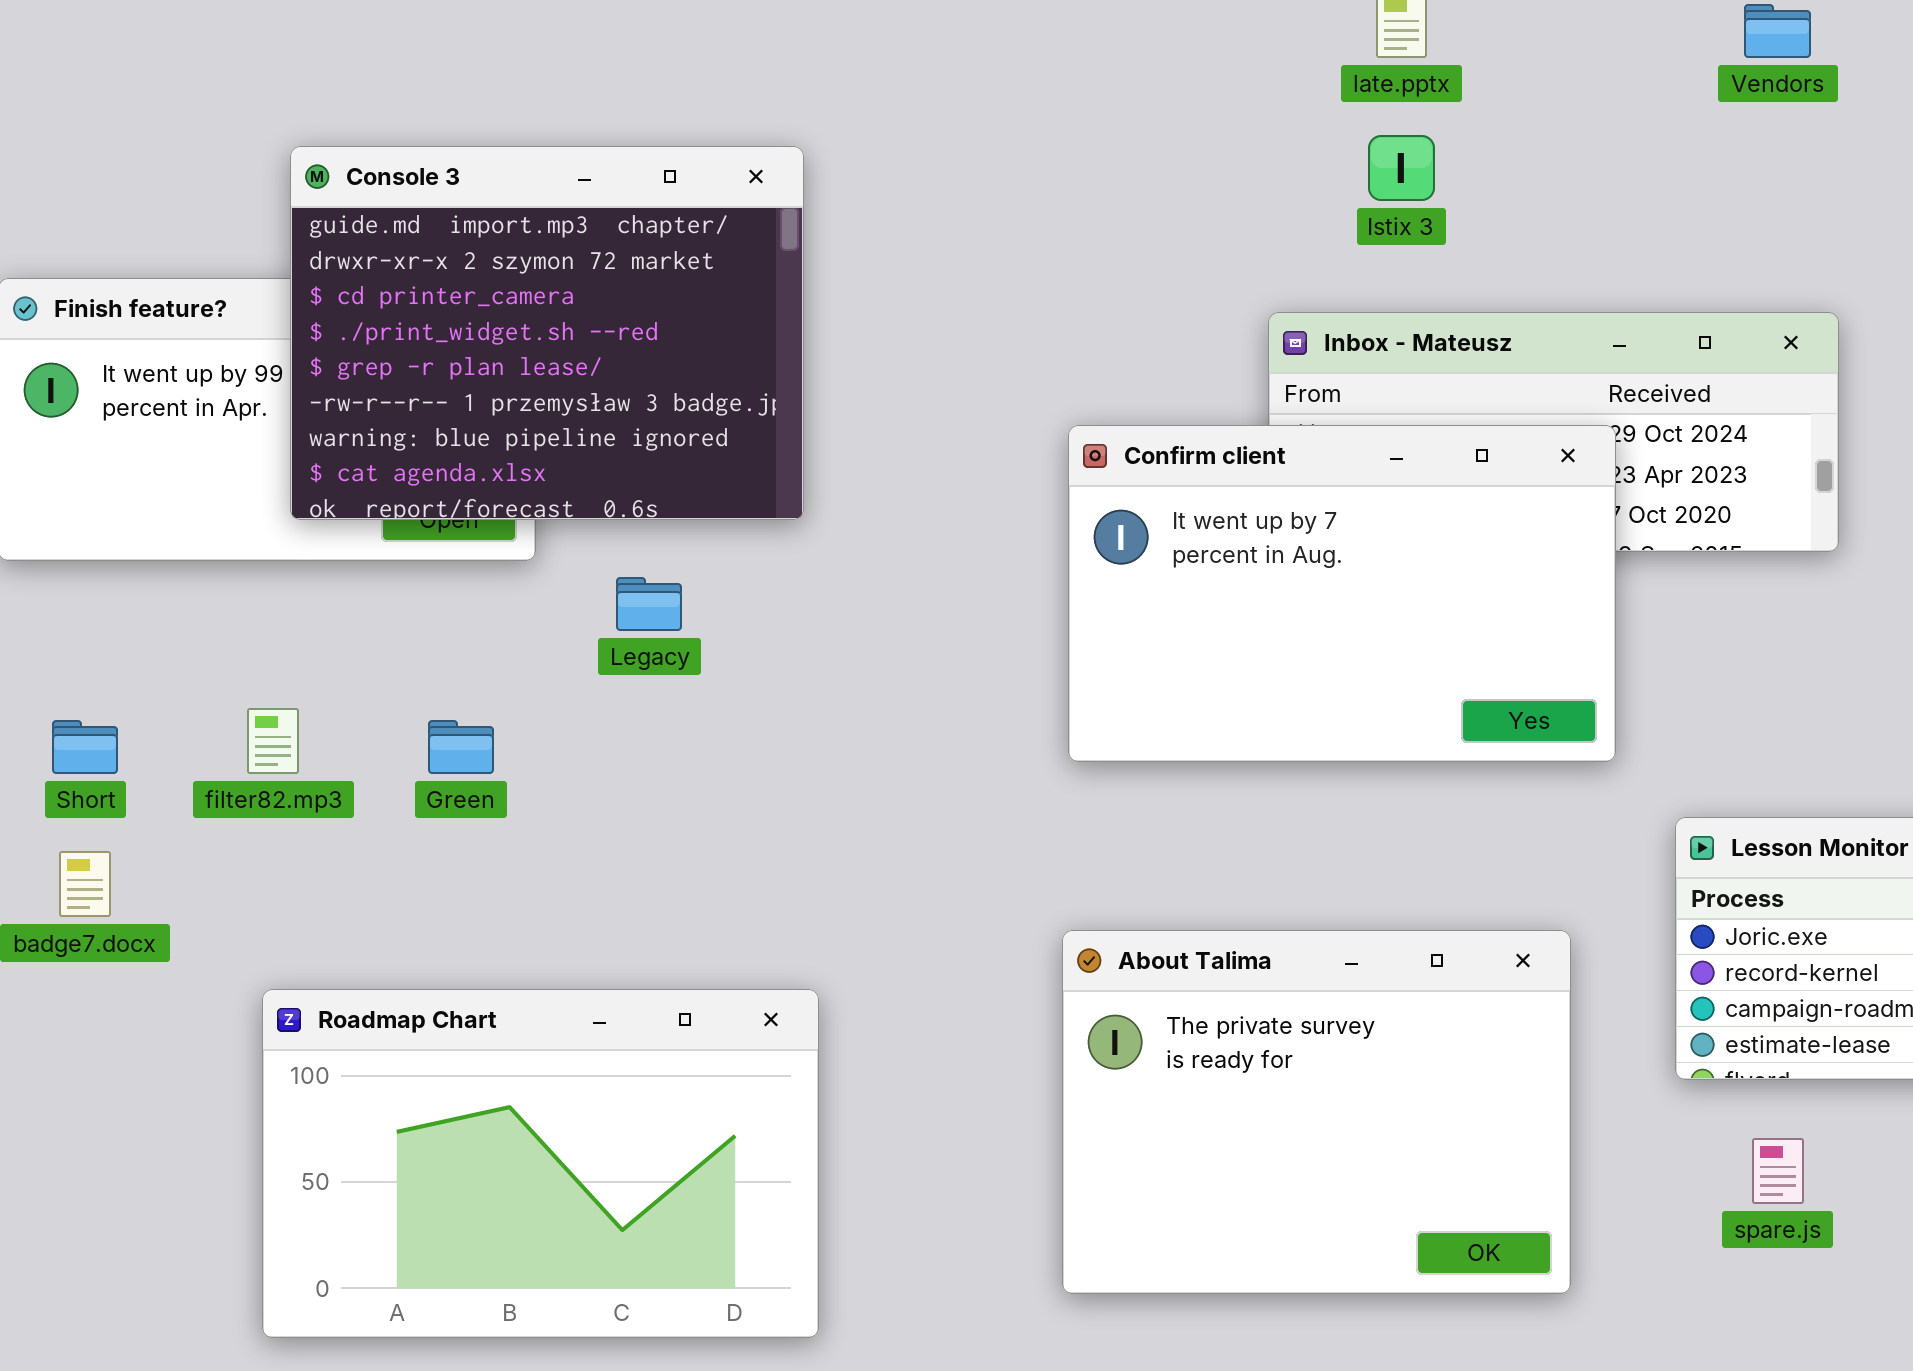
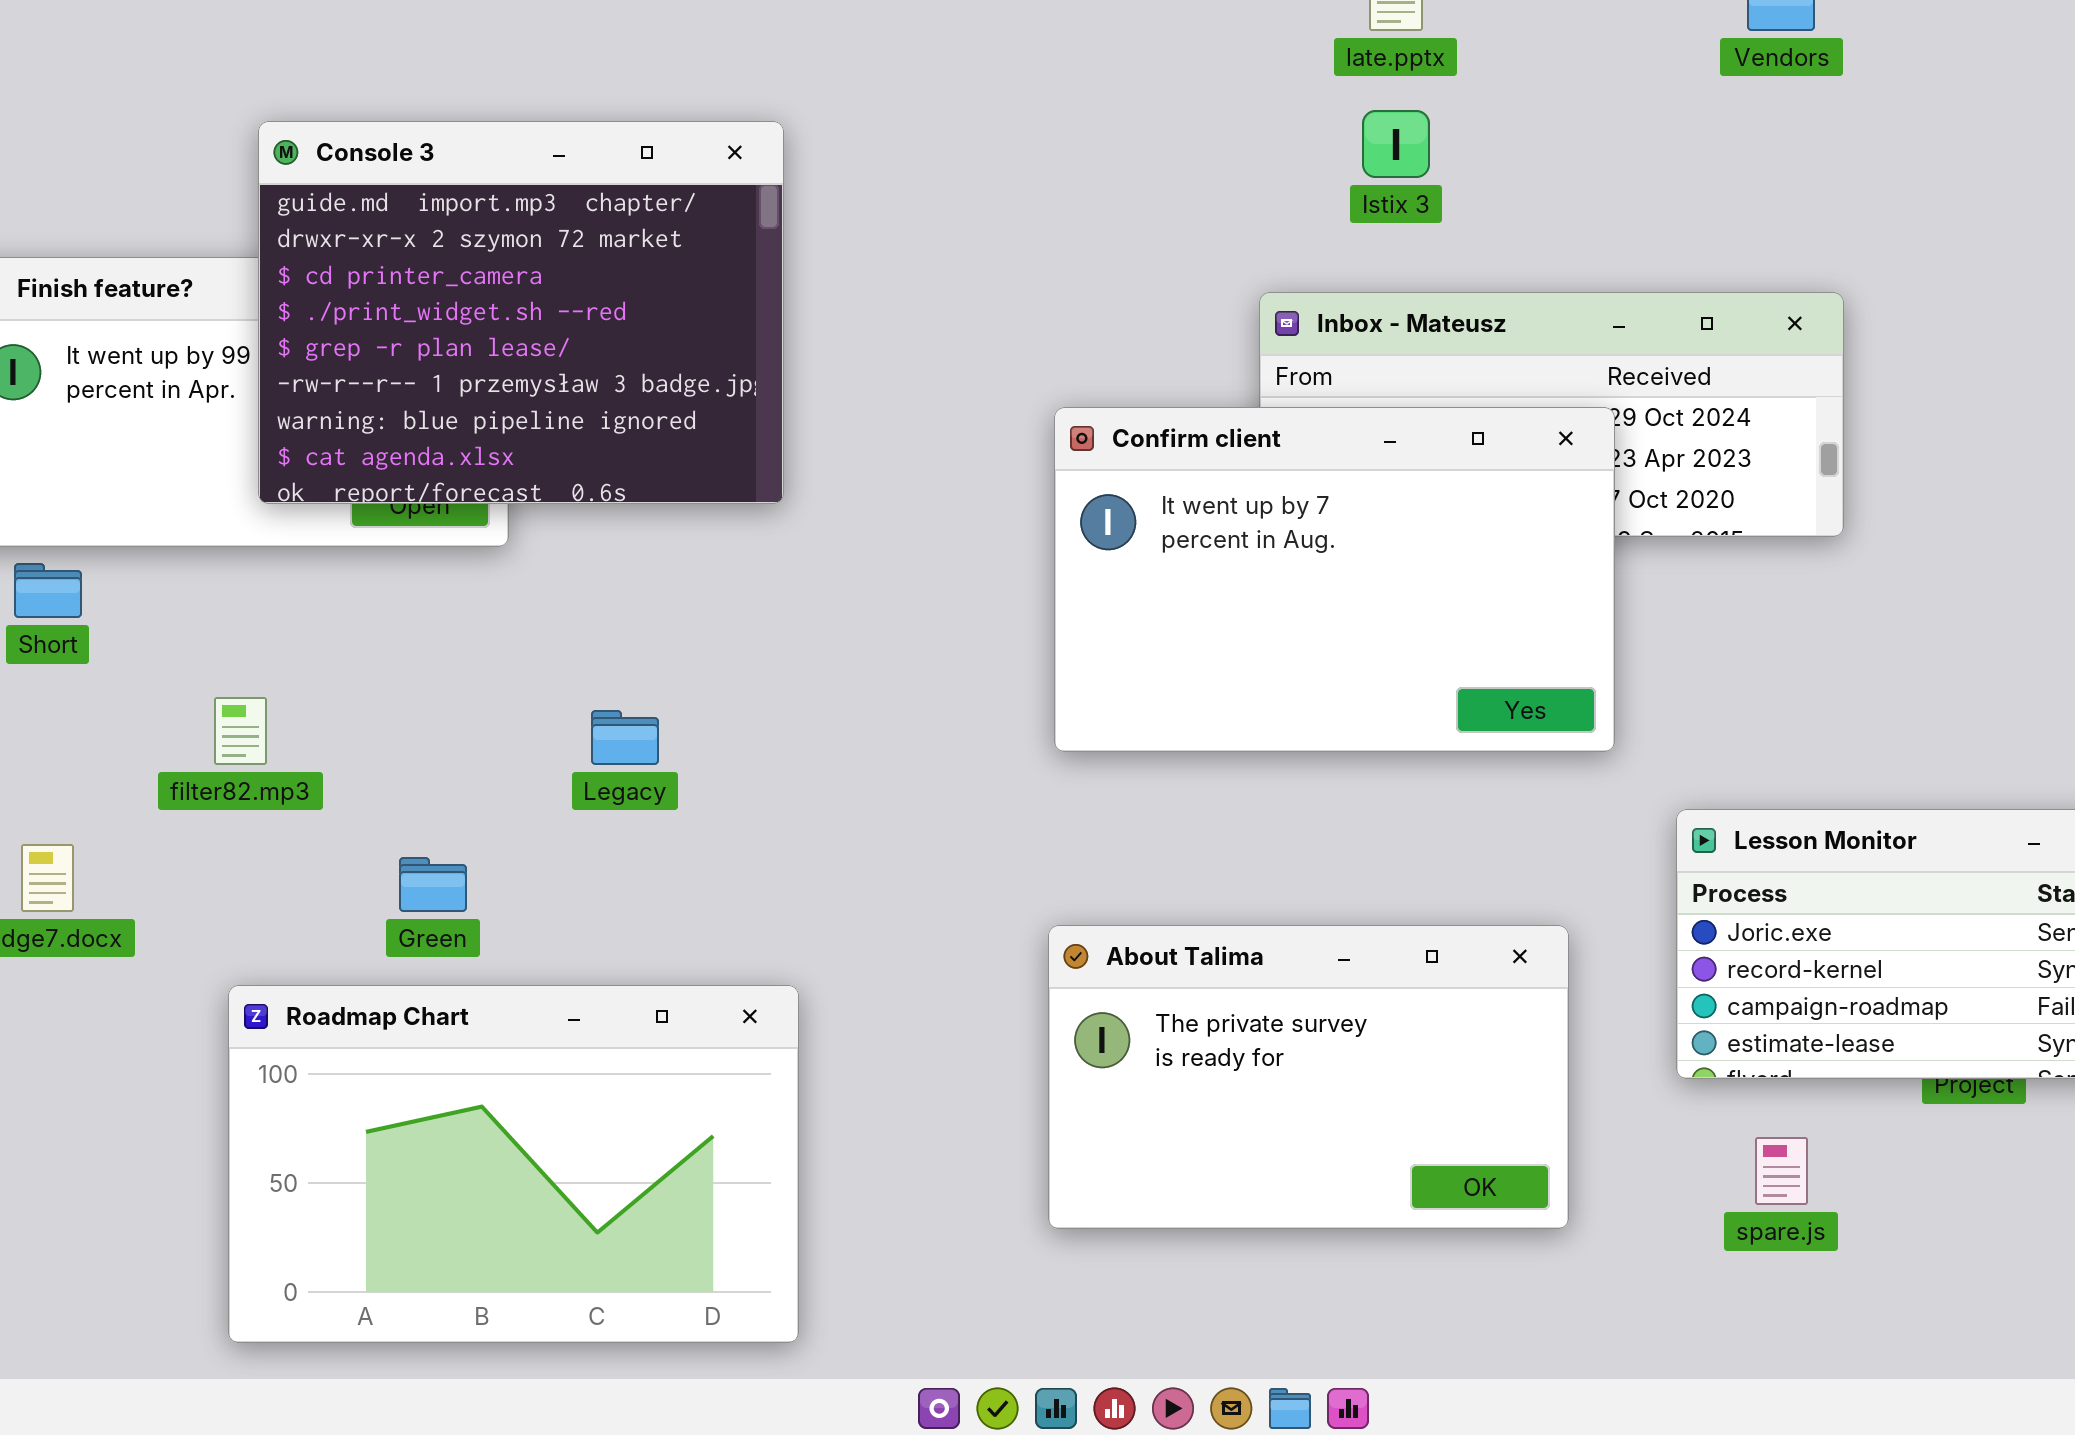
Legacy: [616,577,682,631] -> [591,710,659,765], moved
Short: [52,720,118,774] -> [14,563,82,618], moved
Green: [428,720,494,774] -> [399,857,467,912], moved
About Talima: [1062,930,1571,1294] -> [1048,925,1569,1229], resized

